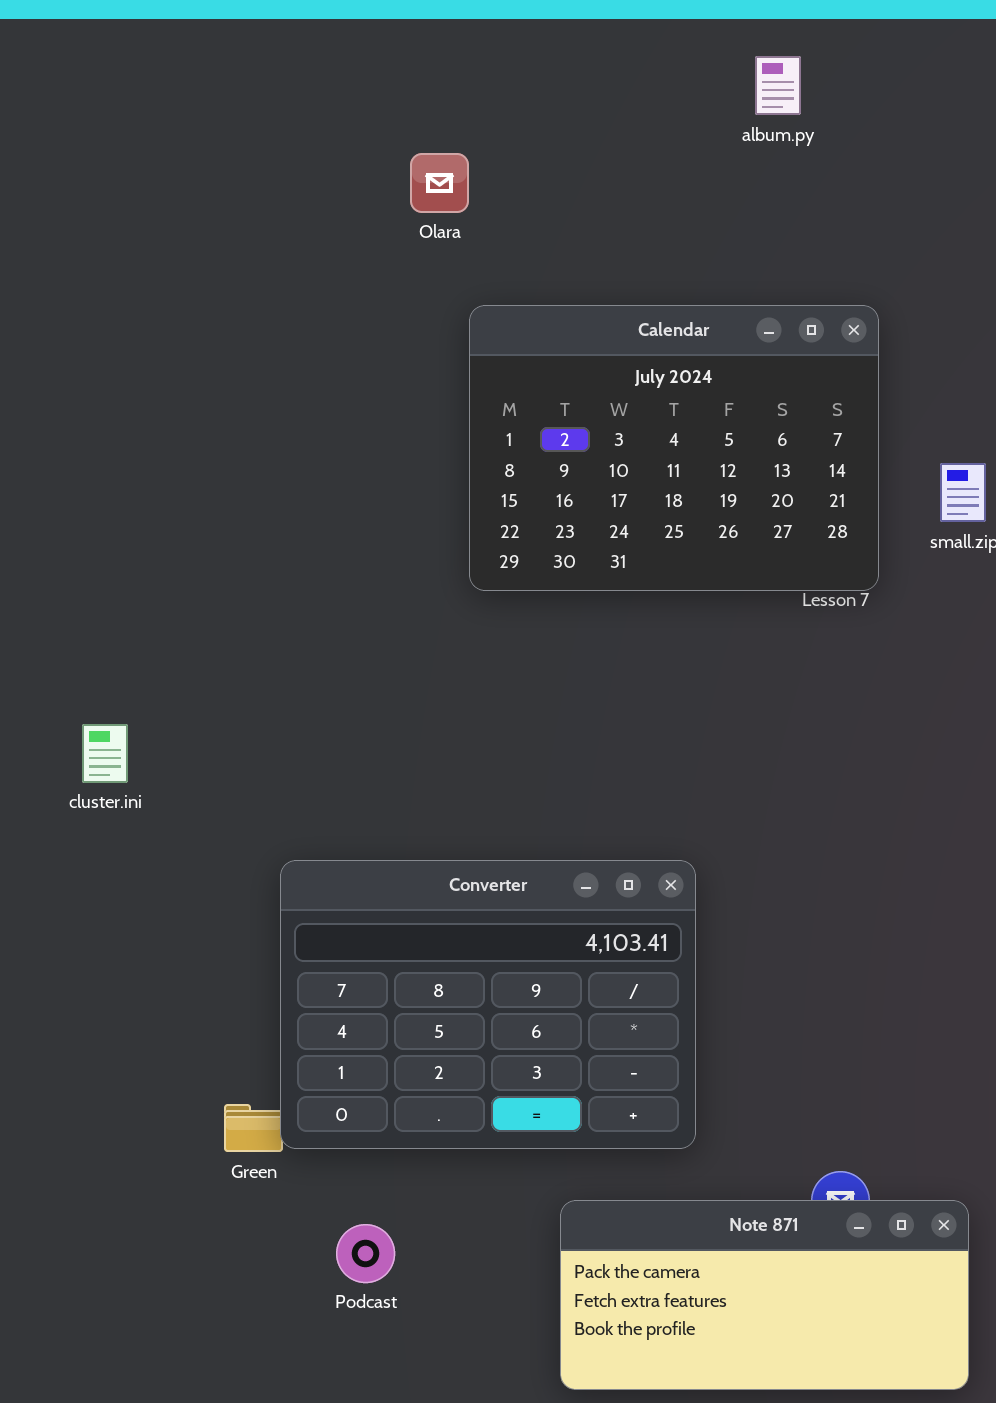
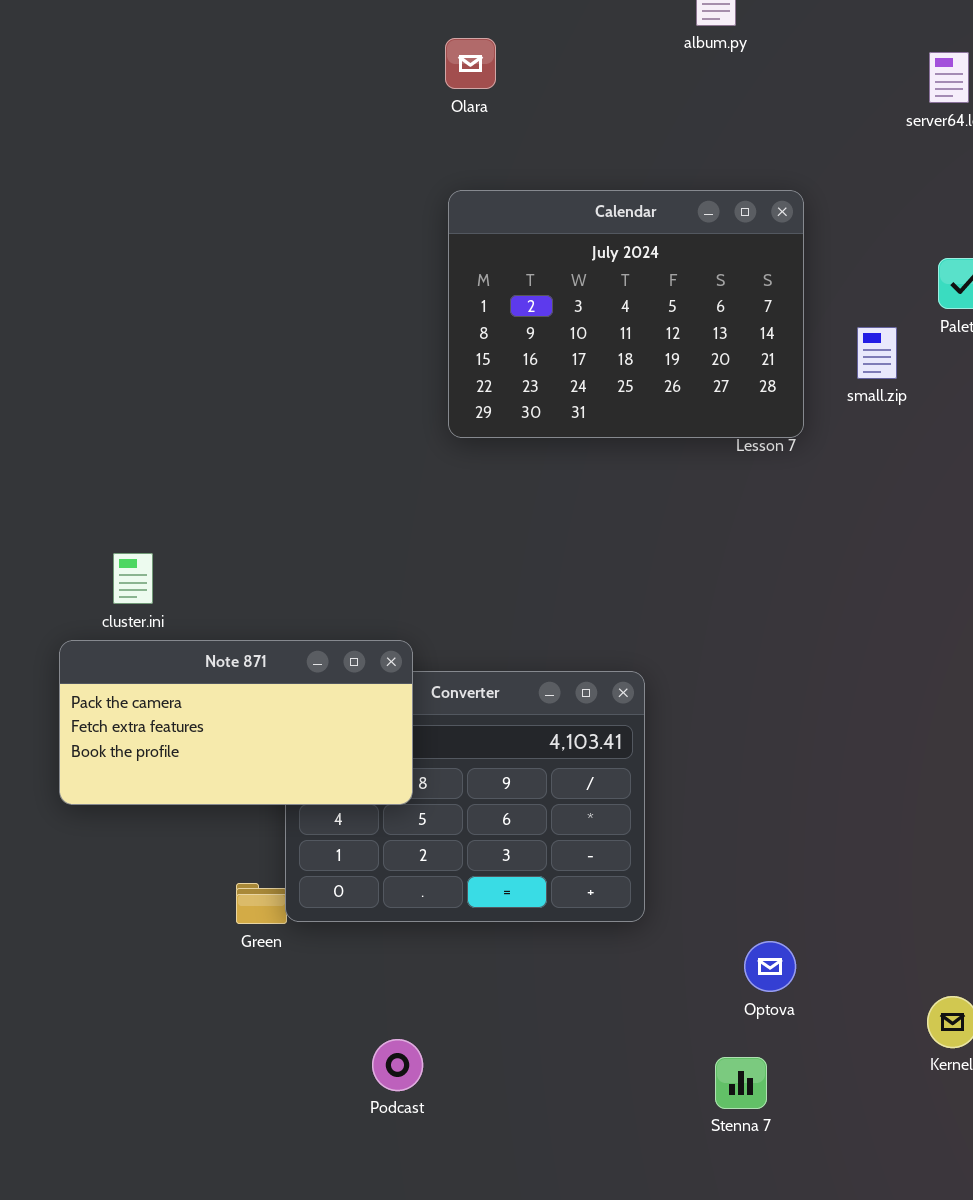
Olara: [410,153,469,213] -> [445,38,496,89], moved
Note 871: [560,1200,969,1390] -> [59,640,413,805], moved
Podcast: [336,1224,395,1283] -> [372,1039,423,1091], moved

